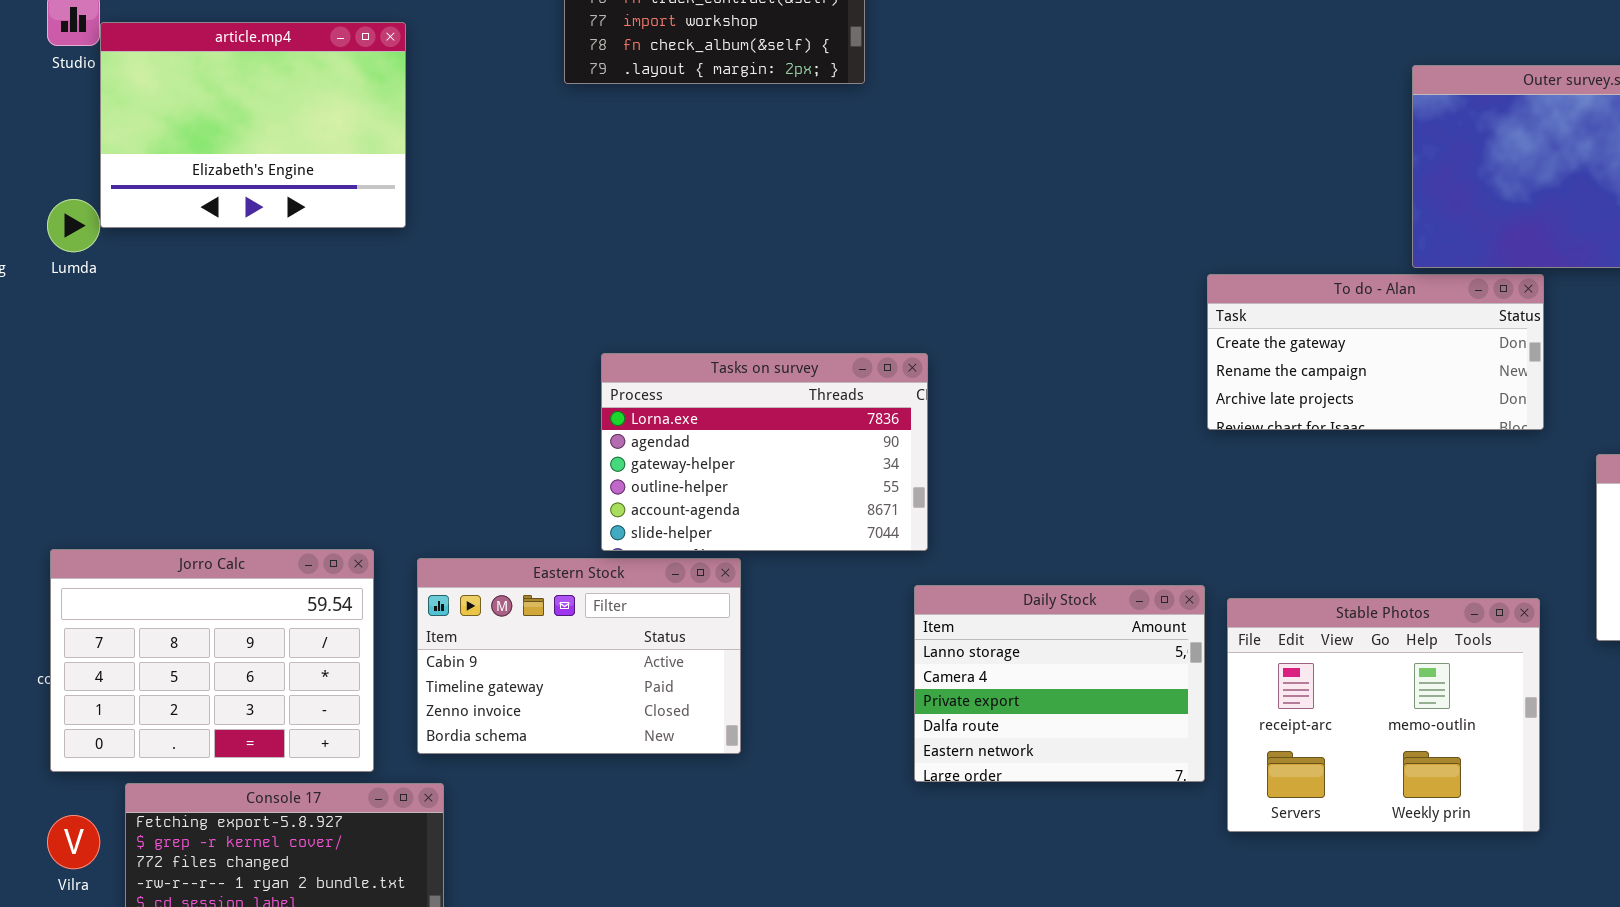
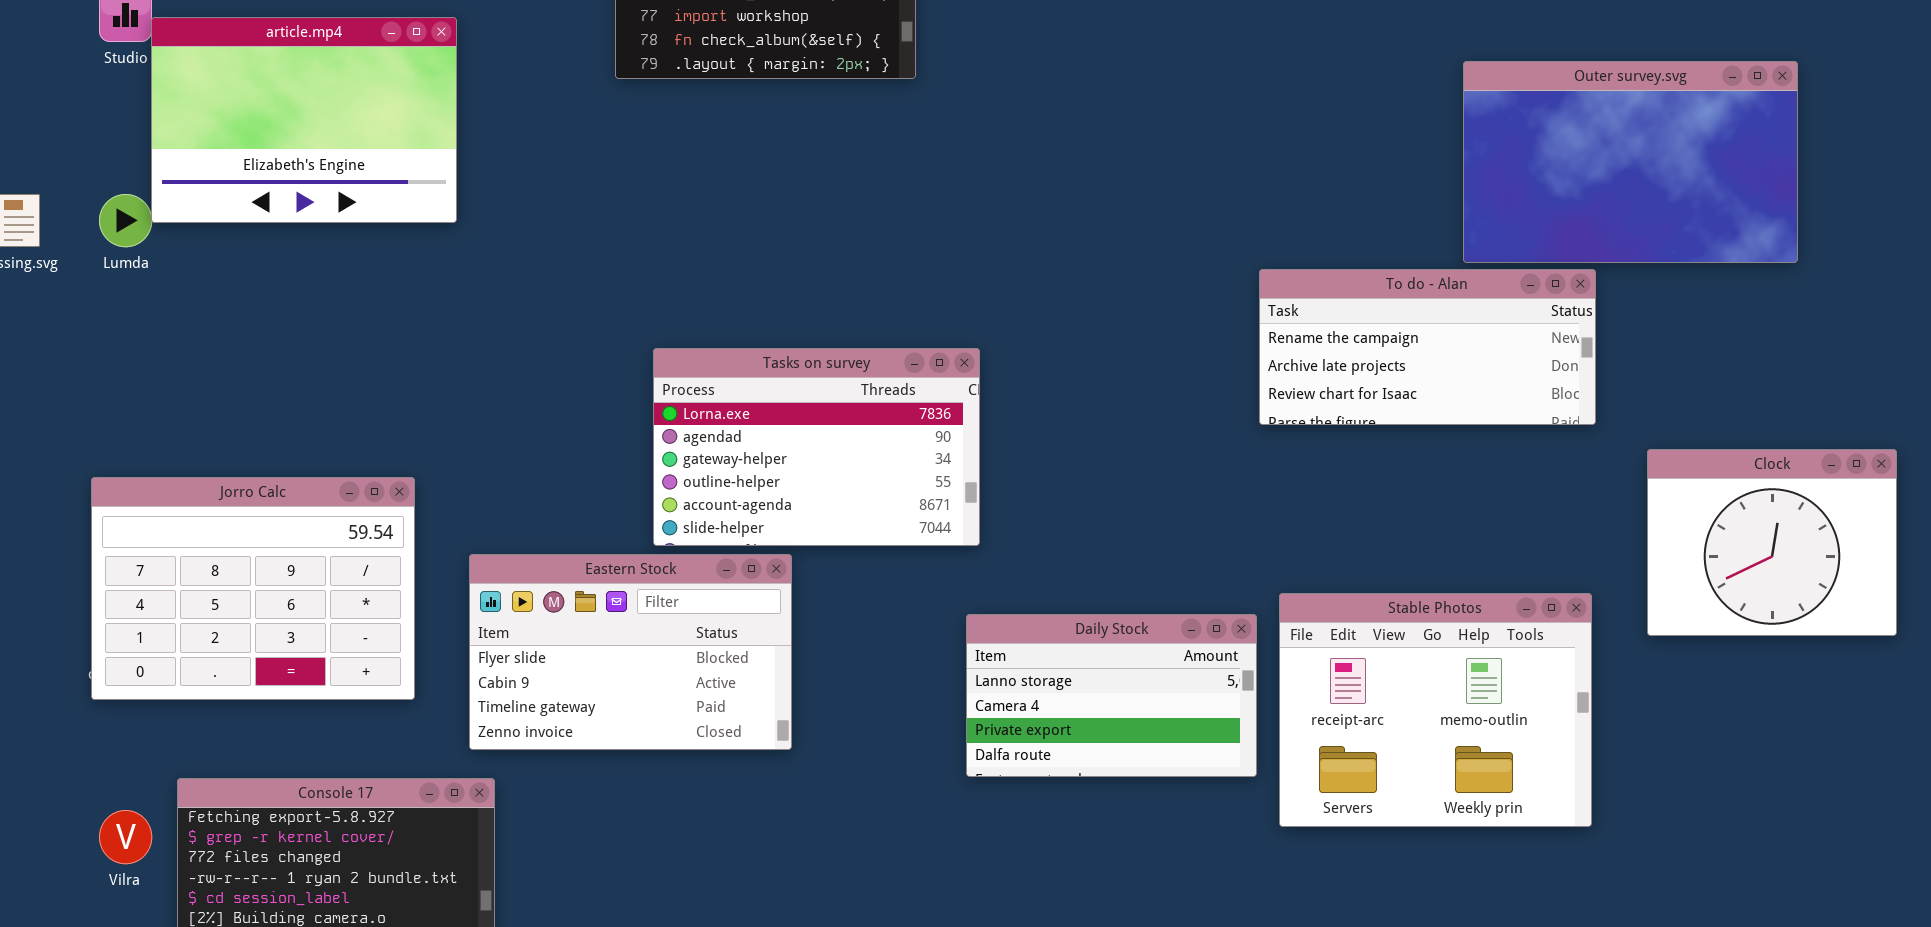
To do - Alan: [1207,274,1544,430] -> [1259,269,1596,425], scrolled down 1 row
Jorro Calc: [50,549,374,772] -> [91,477,415,700], moved
Eastern Stock: [417,558,741,754] -> [469,554,792,750], scrolled up 1 row
Daily Stock: [914,585,1205,782] -> [966,614,1257,777], resized

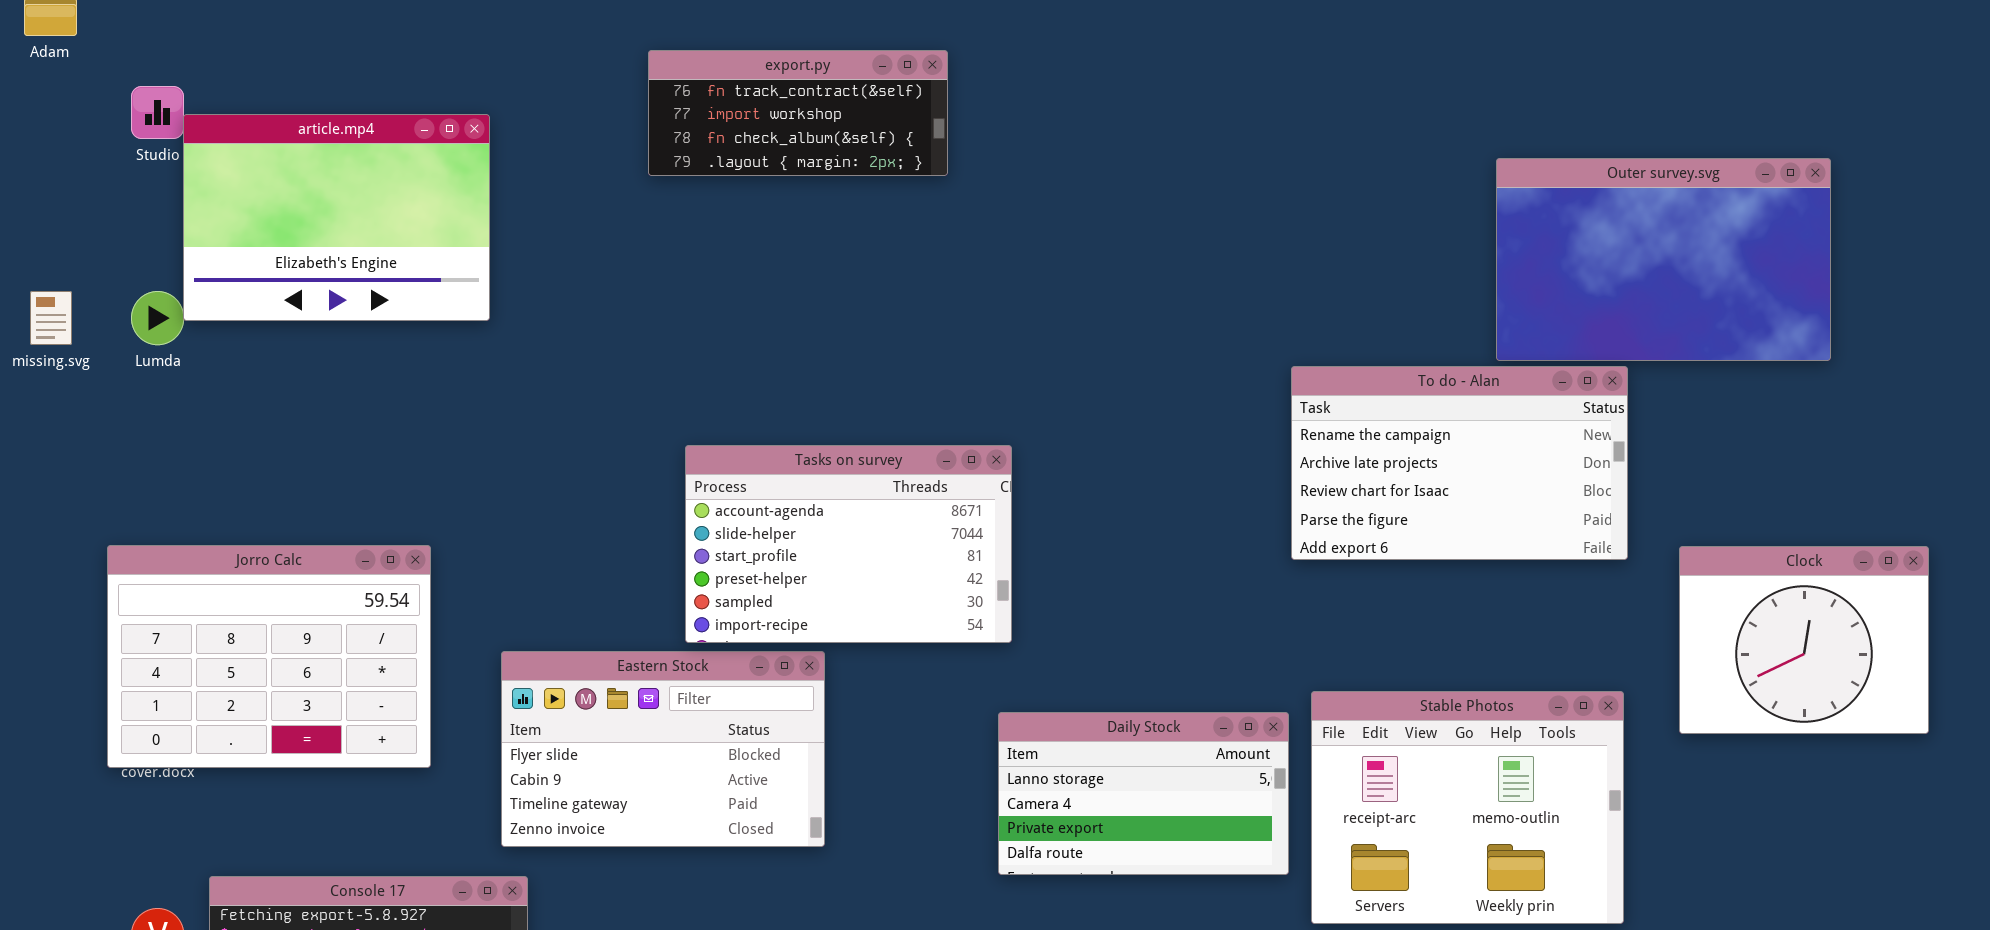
To do - Alan: [1259,269,1596,425] -> [1291,366,1628,560], resized
Tasks on survey: [653,348,980,546] -> [685,445,1012,643], scrolled down 4 rows
Jorro Calc: [91,477,415,700] -> [107,545,431,768], moved

